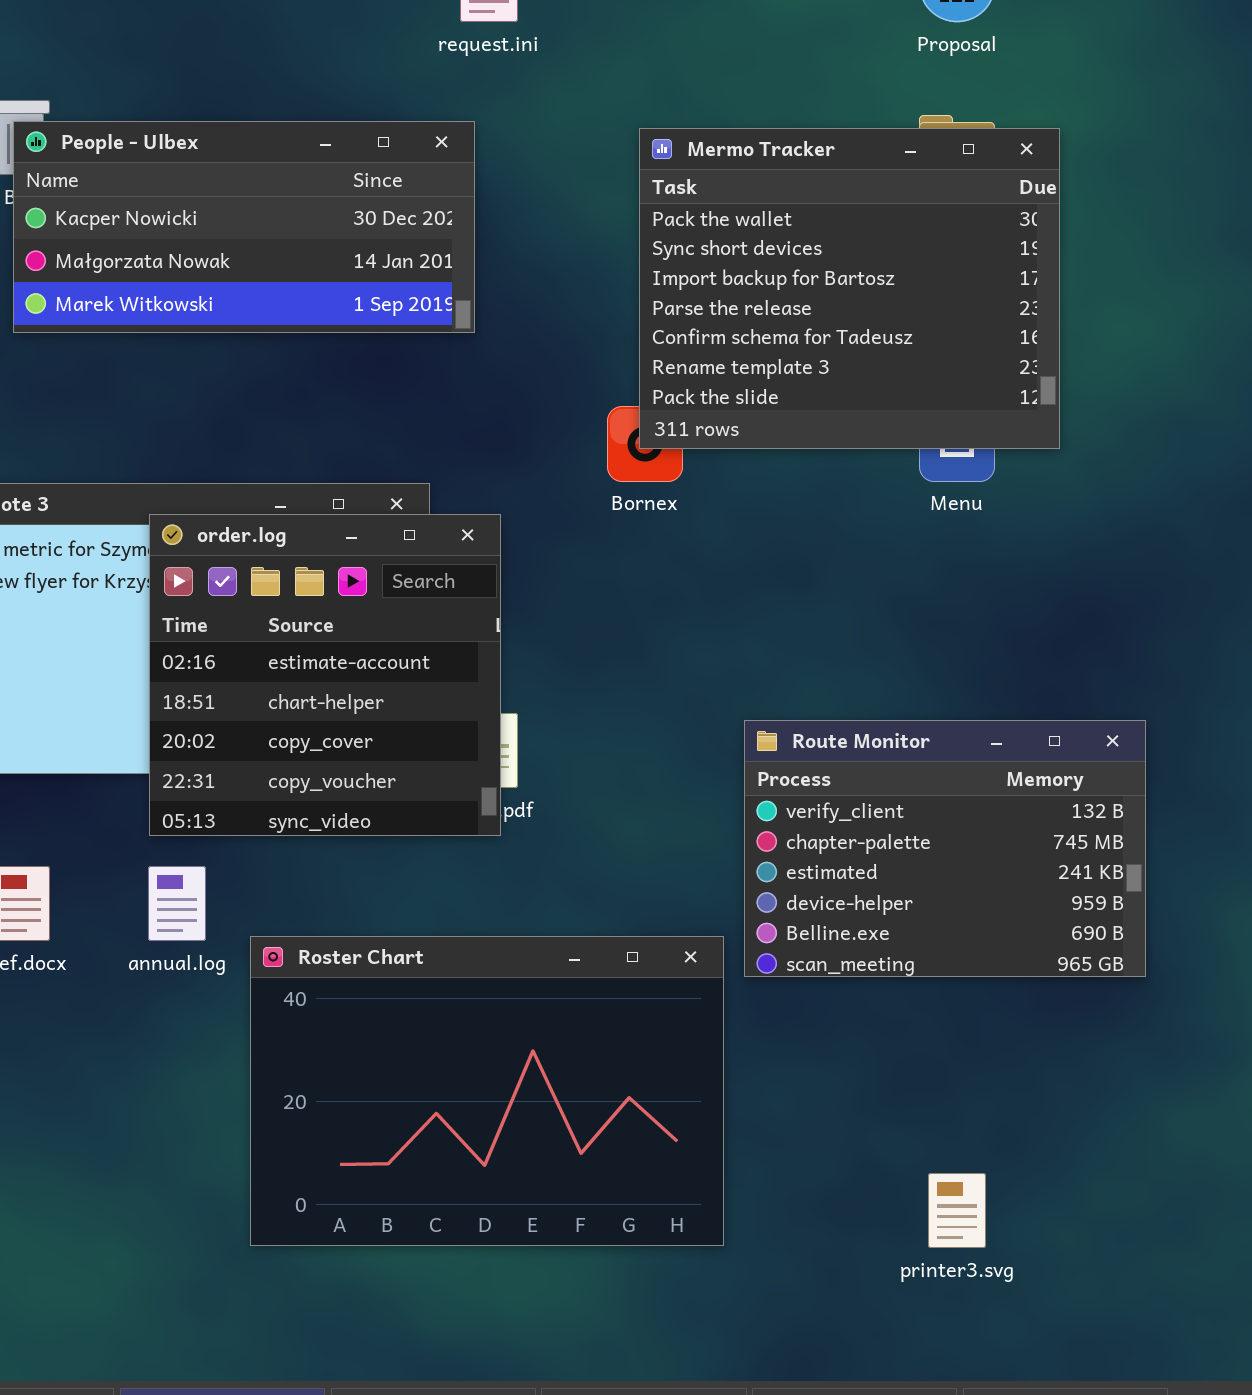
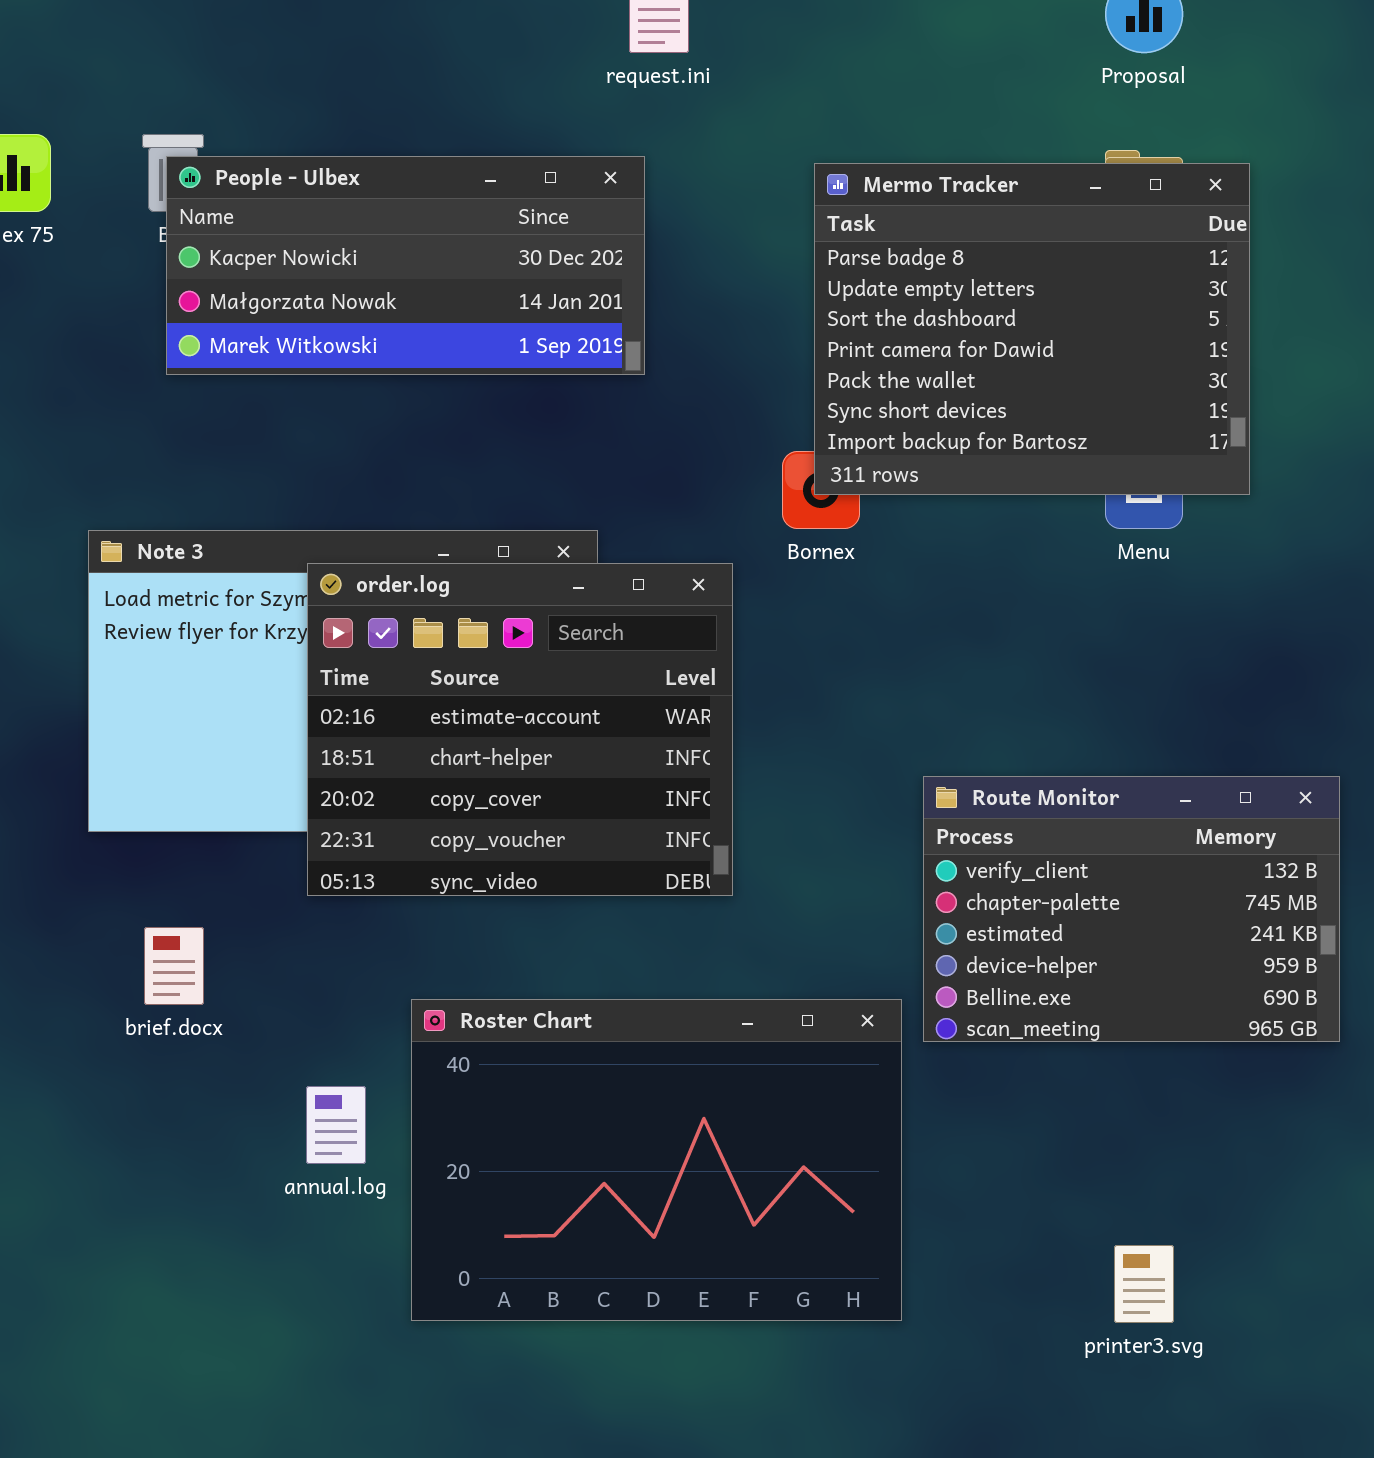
Mermo Tracker: [639,128,1060,449] -> [814,163,1250,495], scrolled up 4 rows
order.log: [149,514,501,836] -> [307,563,733,896], resized
annual.log: [148,866,206,941] -> [306,1086,366,1164], moved

